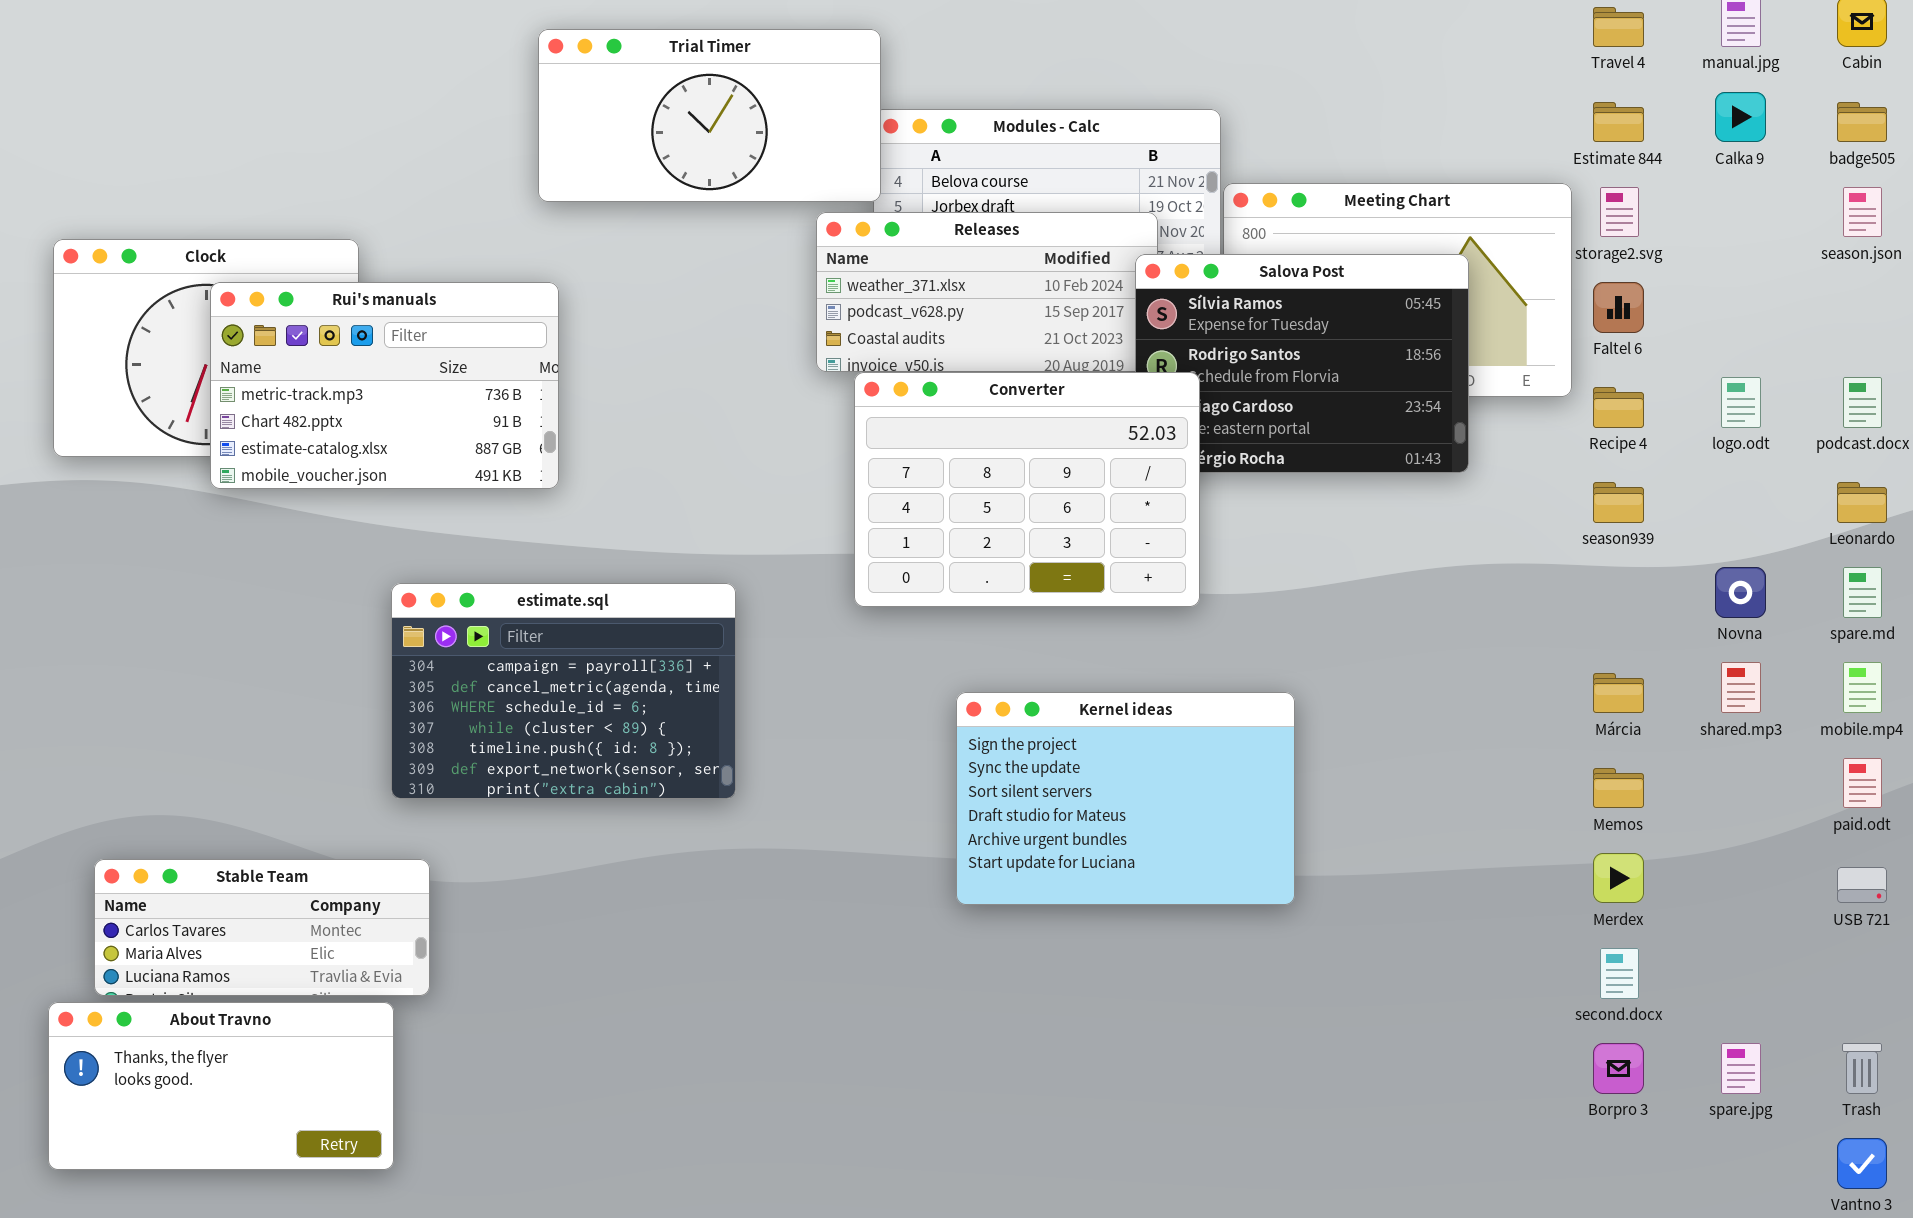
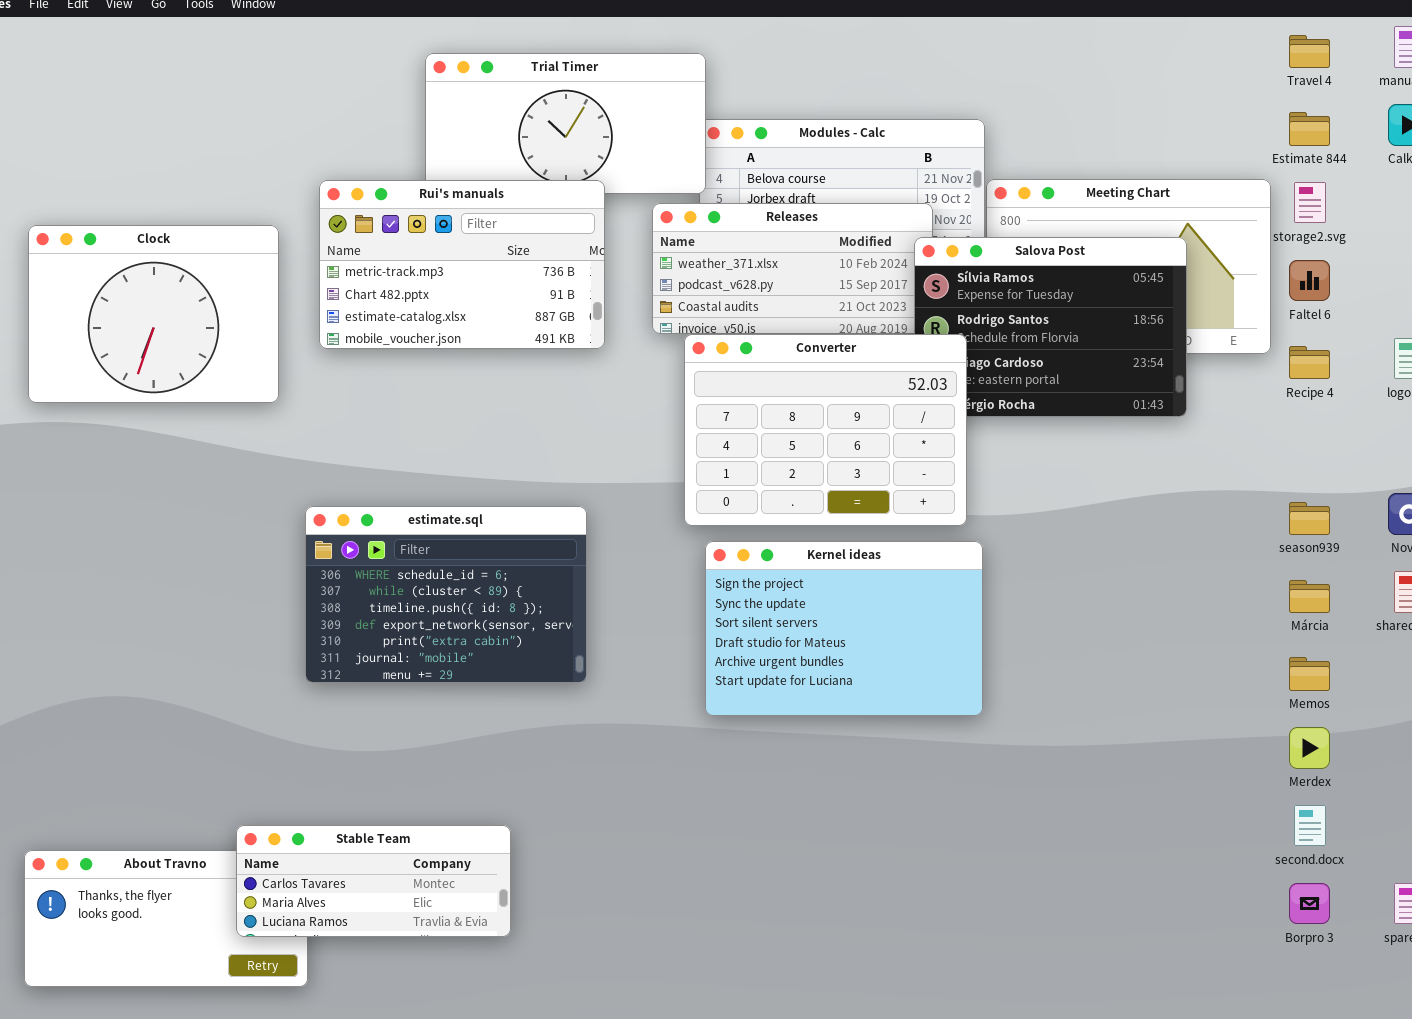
Rui's manuals: [210,282,559,489] -> [319,180,605,349], moved
season939: [1593,482,1644,523] -> [1289,502,1330,535], moved
estimate.sql: [391,583,736,799] -> [305,506,587,683], scrolled down 2 rows
Kernel ideas: [956,692,1295,905] -> [705,541,983,716], moved
Stable Team: [94,859,430,996] -> [236,825,511,937], moved

